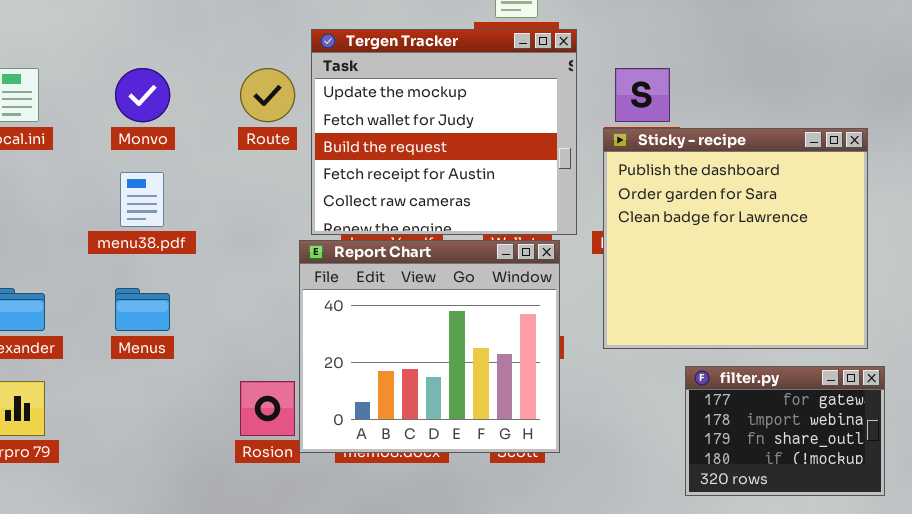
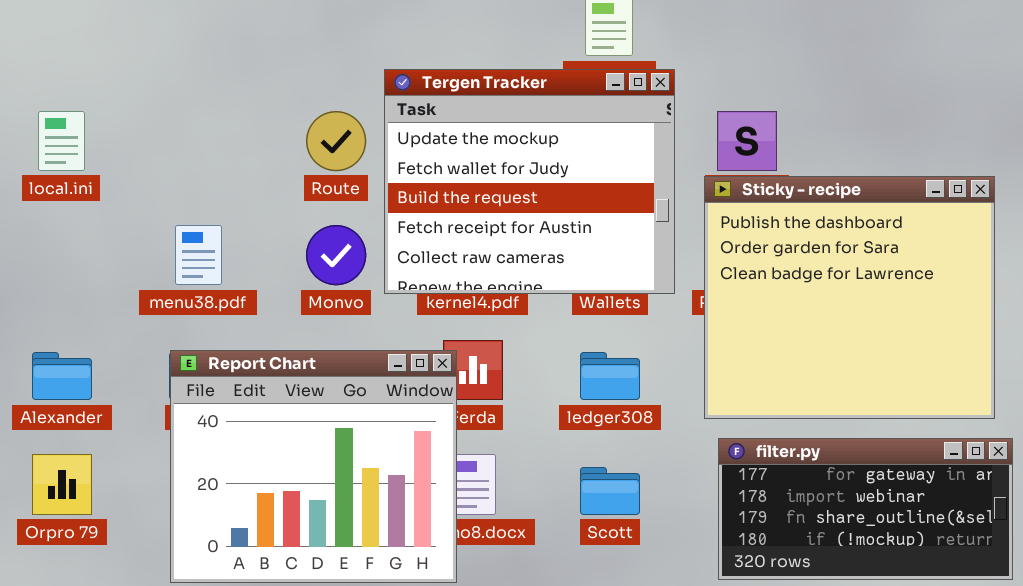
Monvo: [115,68,170,122] -> [306,225,366,285], moved
Report Chart: [299,240,560,453] -> [170,350,457,583], moved
filter.py: [685,366,885,496] -> [718,438,1013,580], resized

